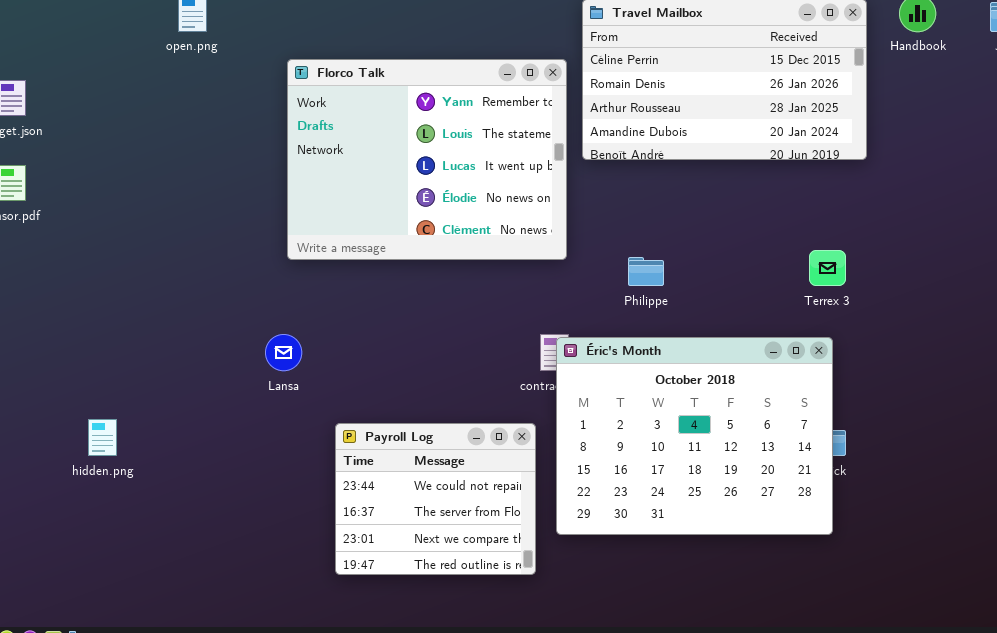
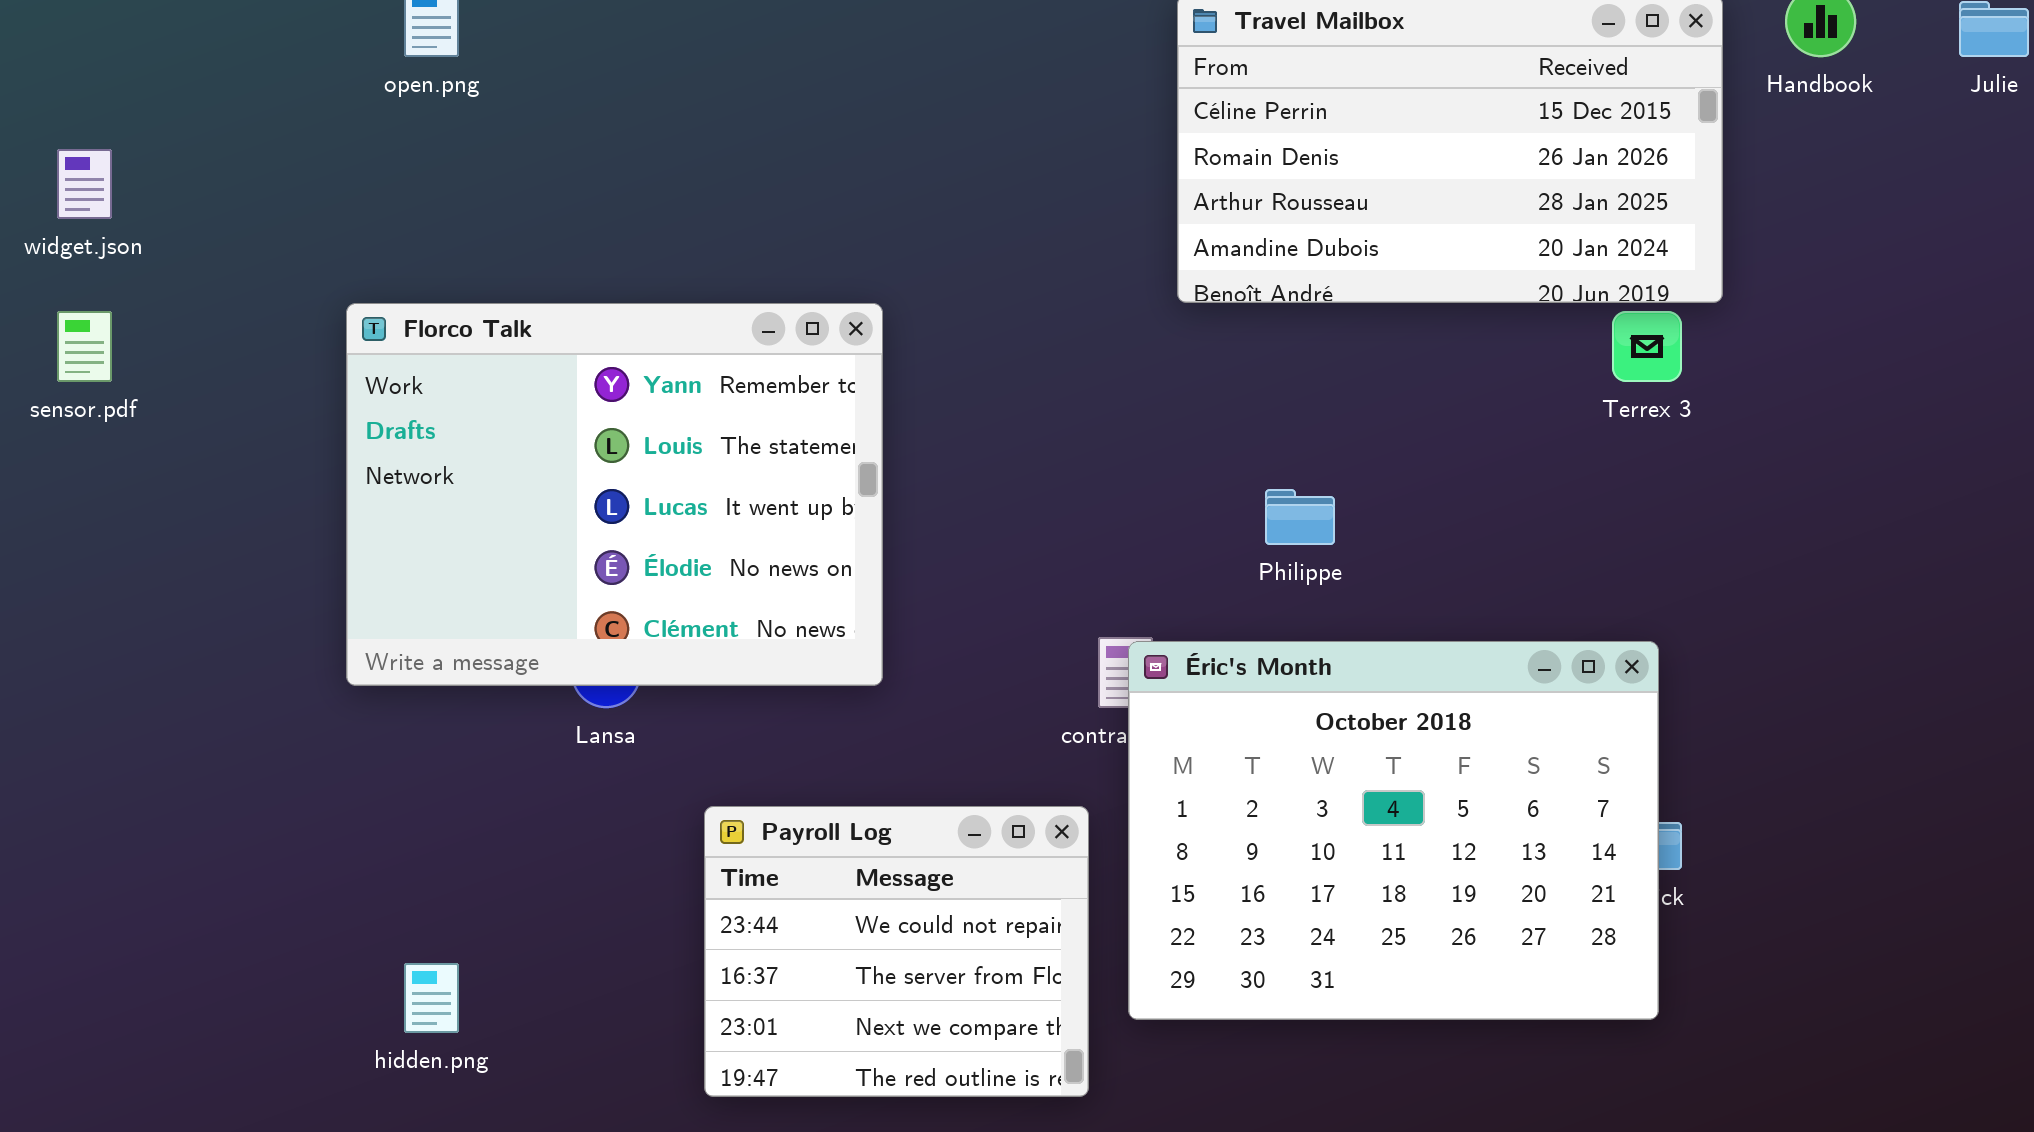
Florco Talk: [287,59,567,260] -> [346,303,883,686], moved
Terrex 3: [809,250,846,286] -> [1612,311,1682,382], moved
hidden.png: [88,419,117,456] -> [404,963,459,1033], moved

